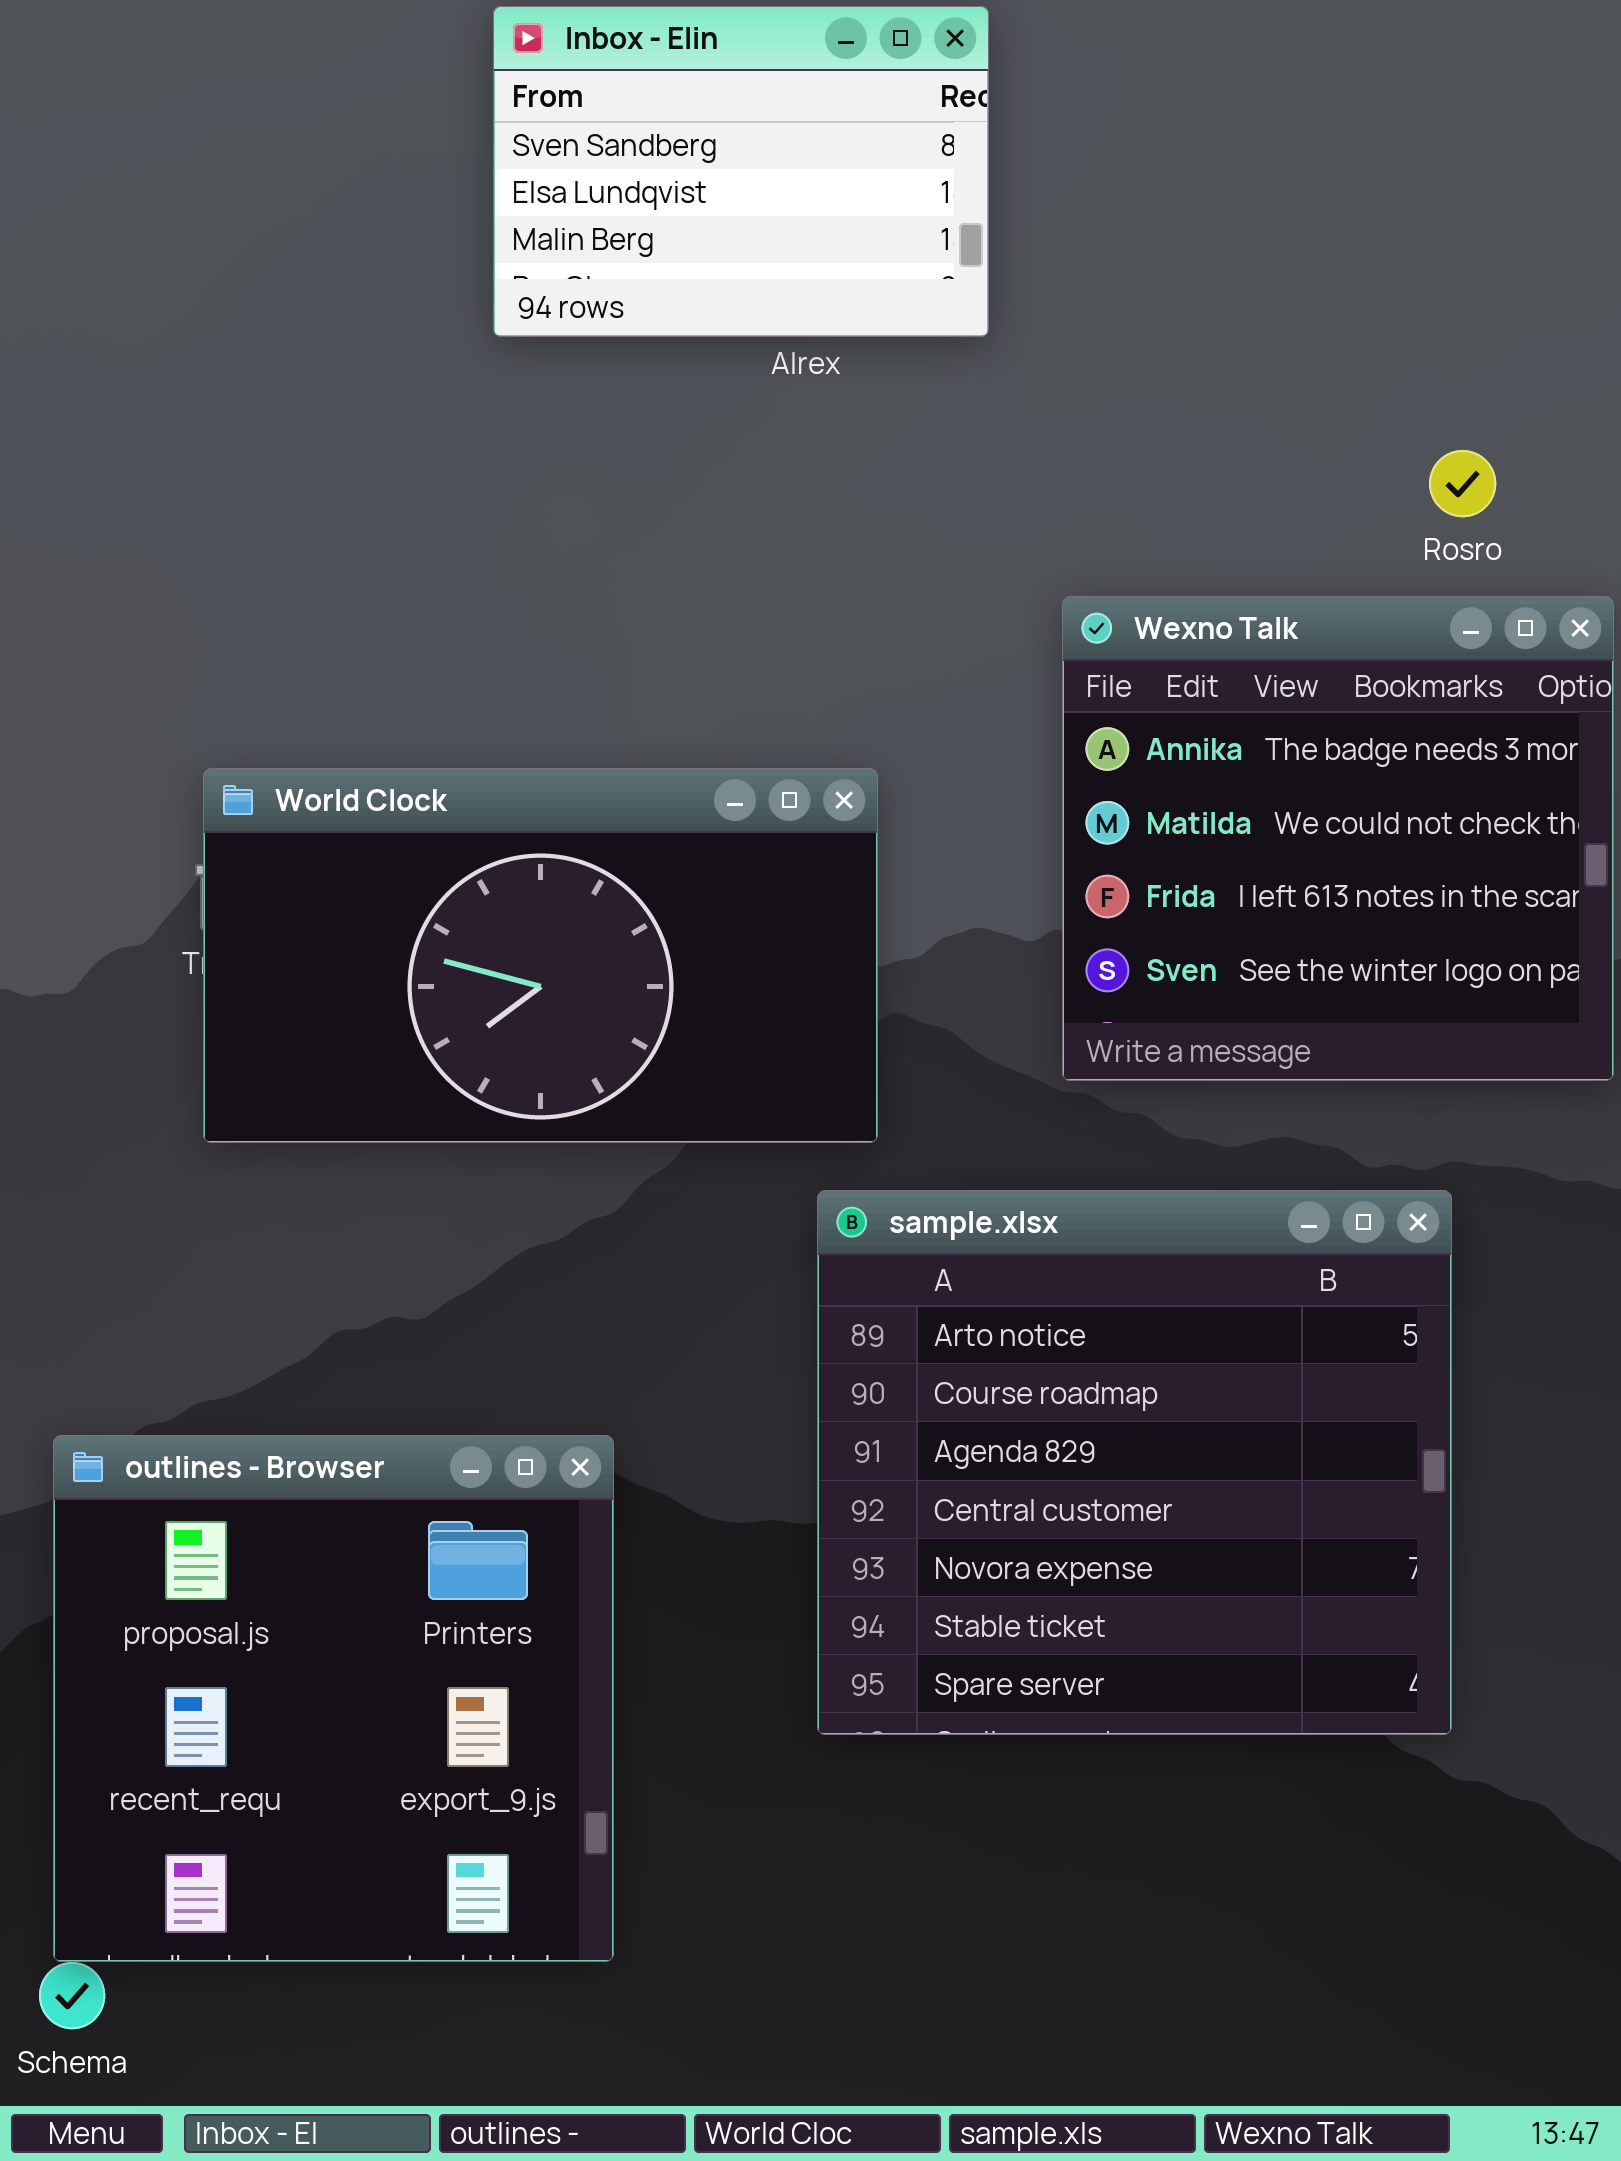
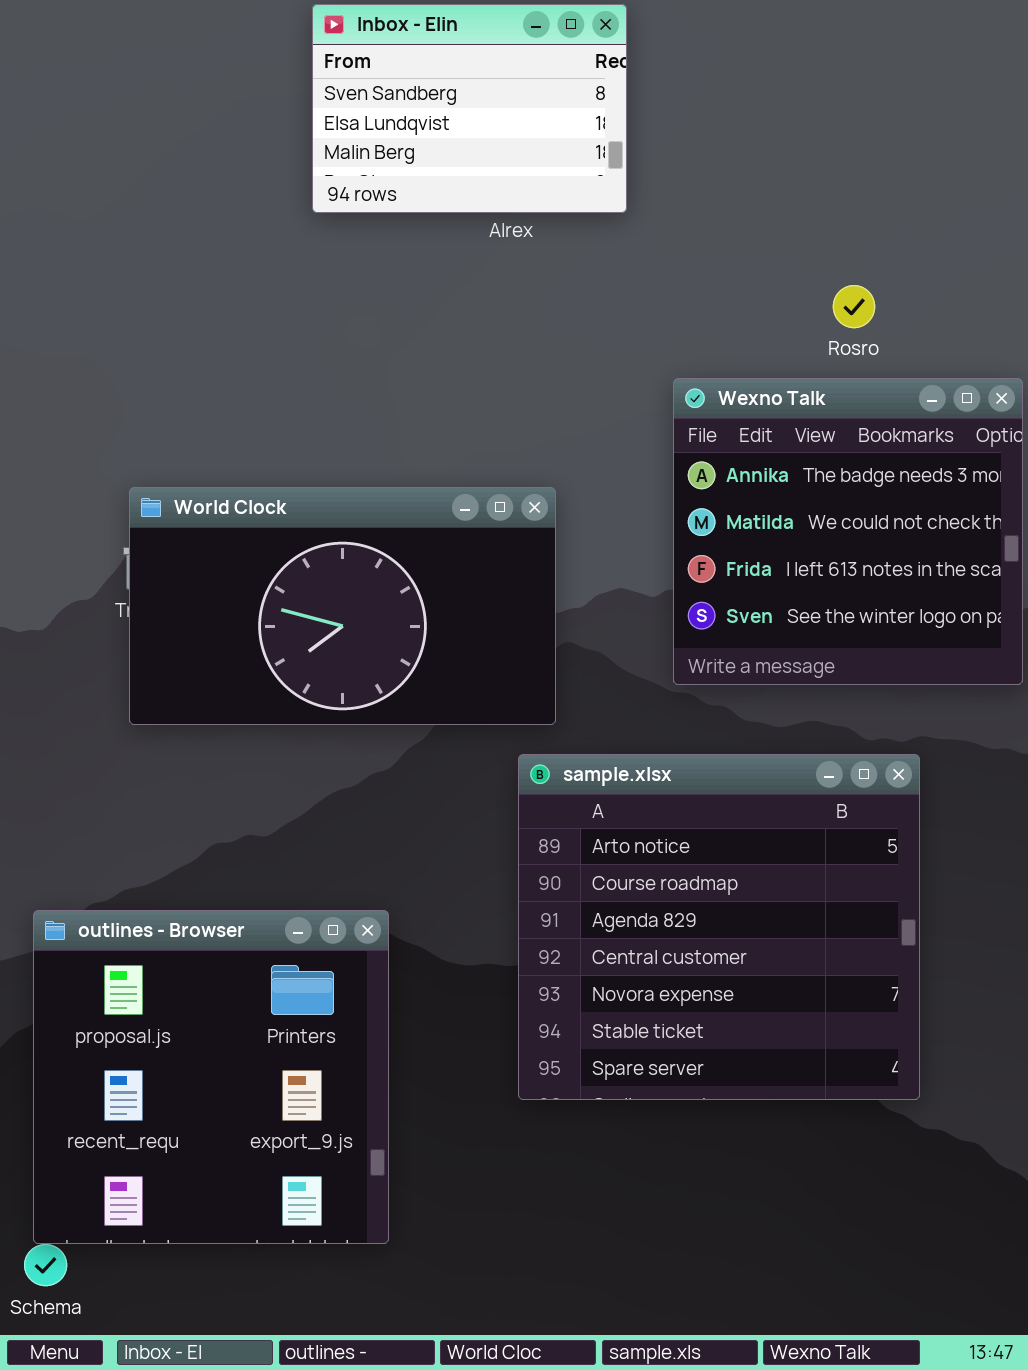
Rosro: [1429,450,1496,517] -> [833,285,875,328], moved

